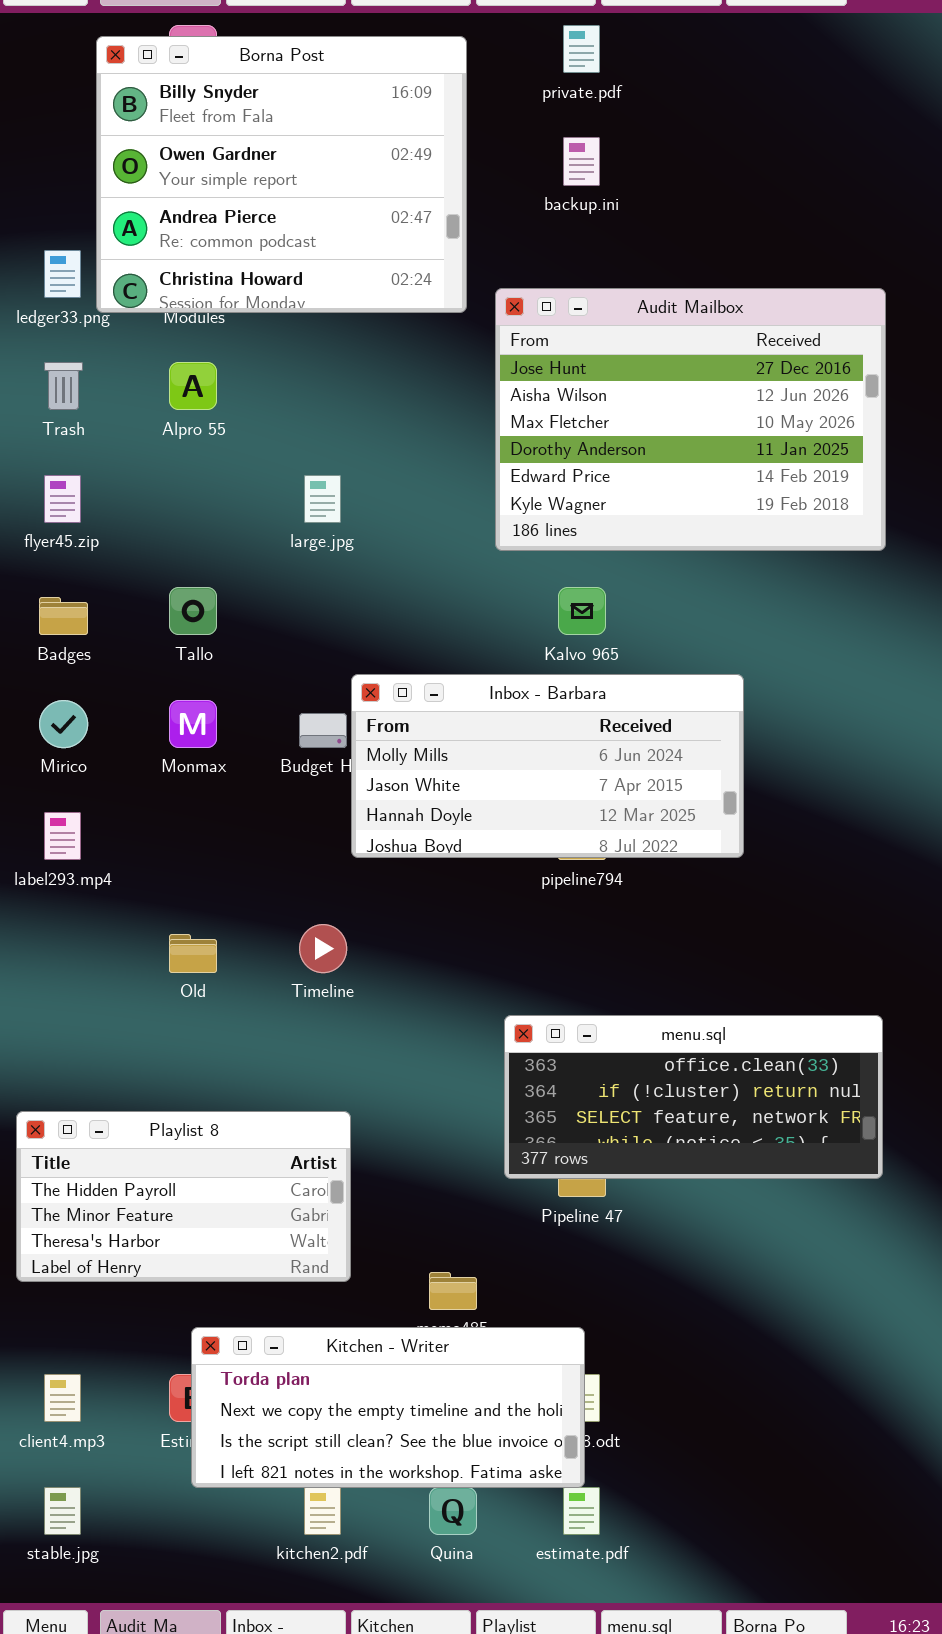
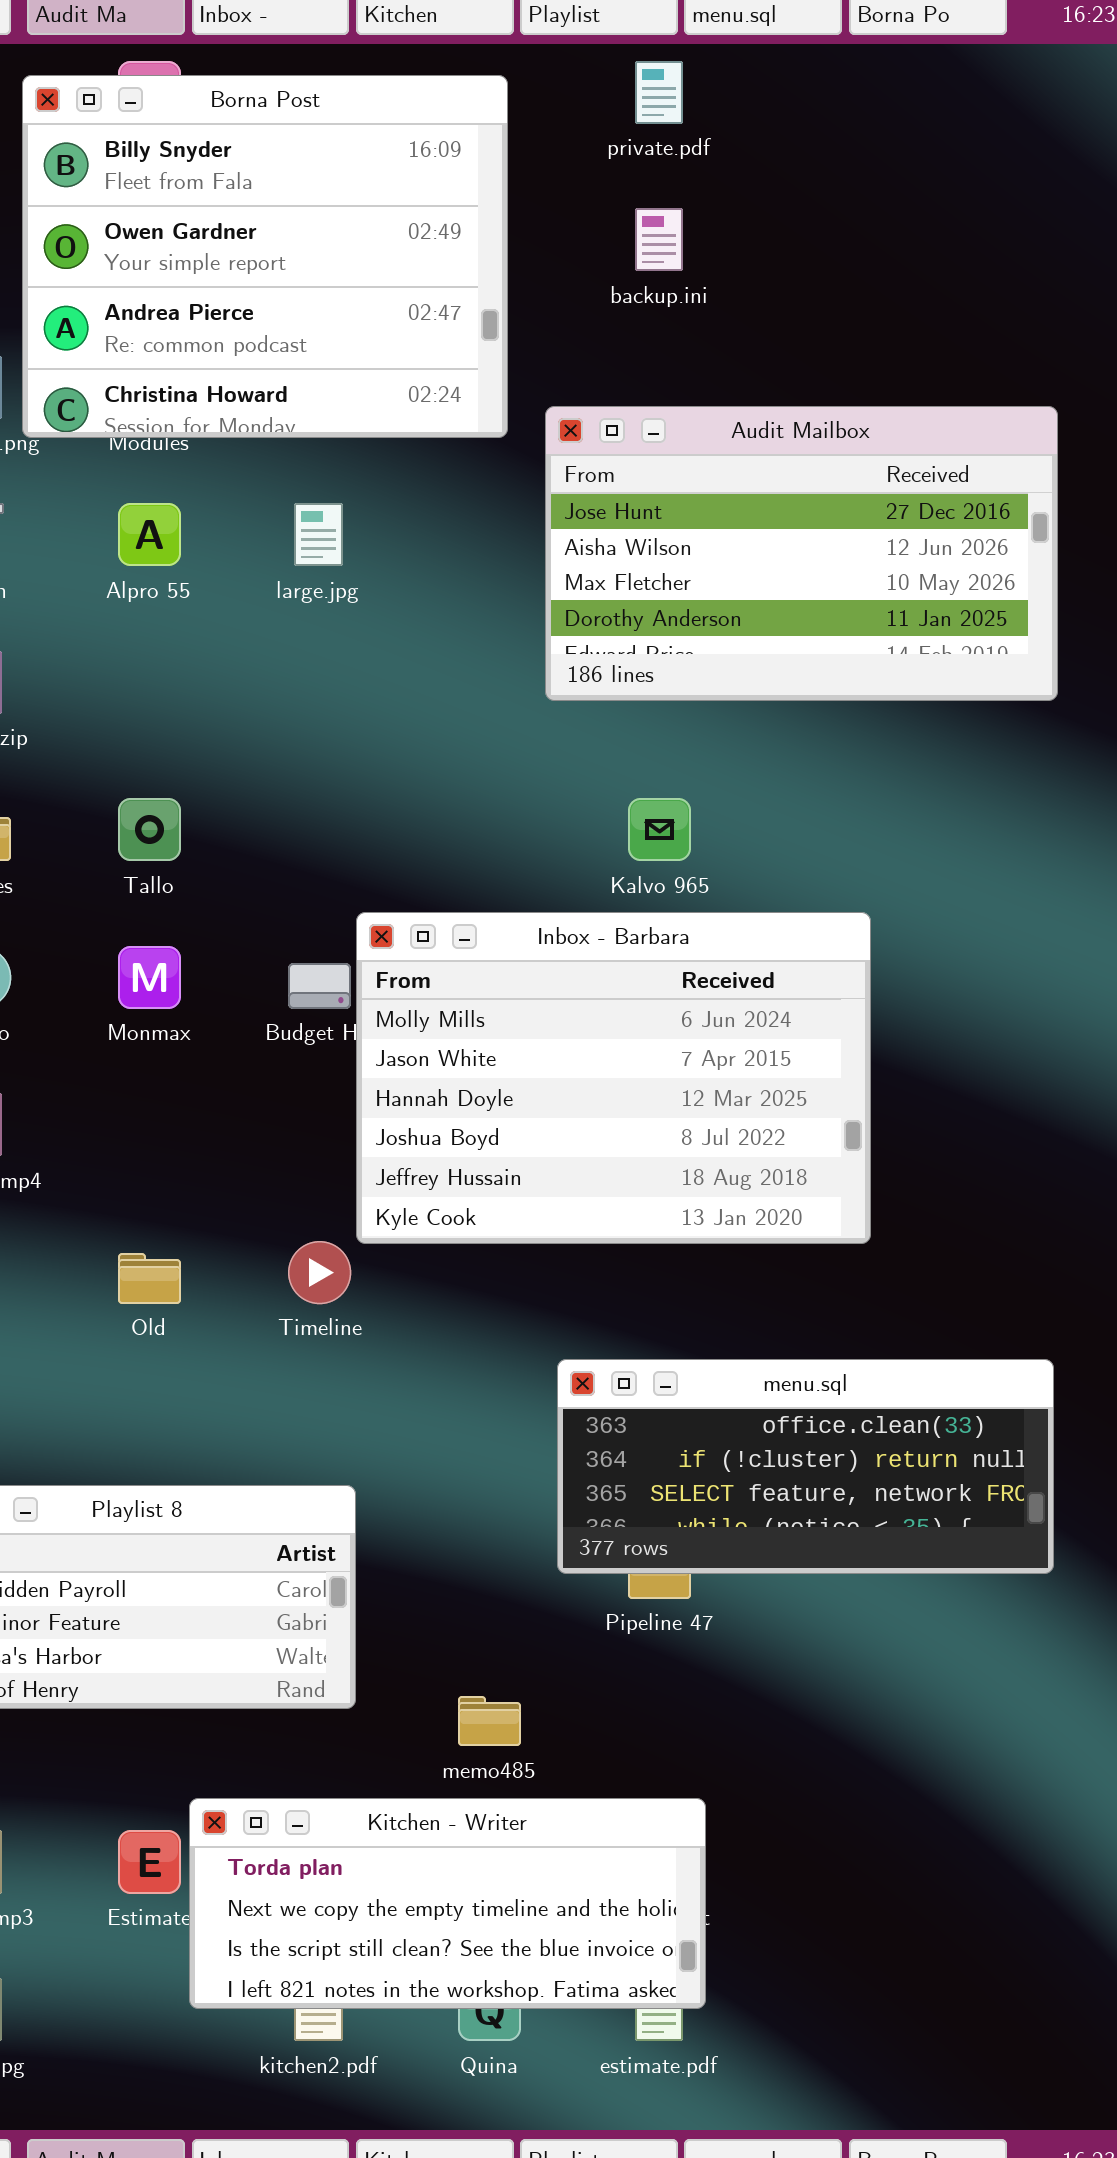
Audit Mailbox: [495,288,886,551] -> [545,406,1058,701], resized
large.jpg: [304,475,341,523] -> [294,503,343,566], moved
Inbox - Barbara: [351,674,744,858] -> [356,912,871,1244], resized
Kitchen - Writer: [191,1327,585,1488] -> [189,1798,706,2009], moved

